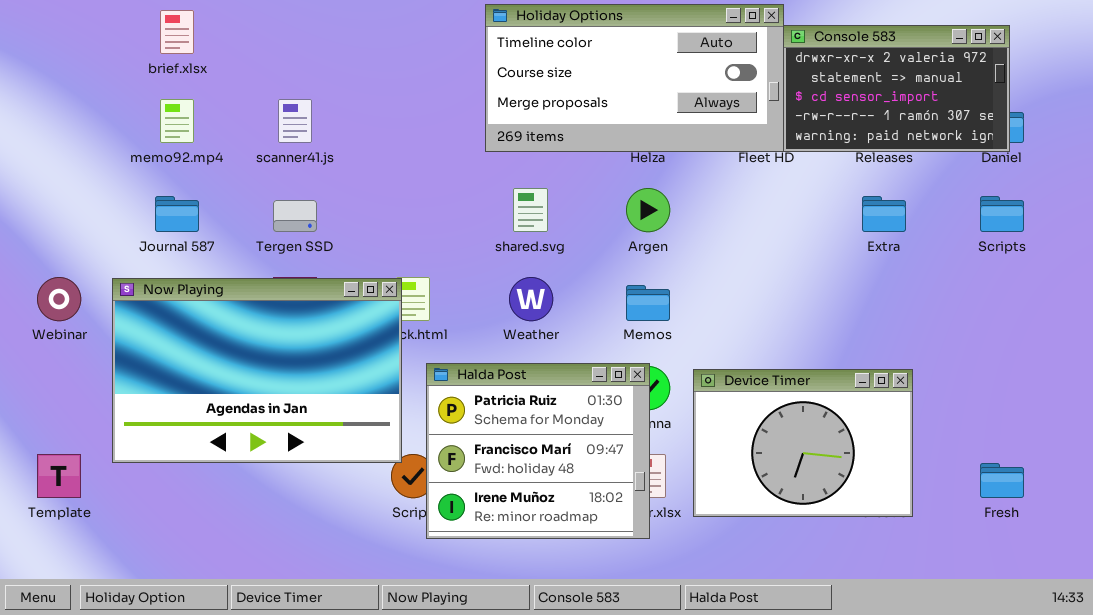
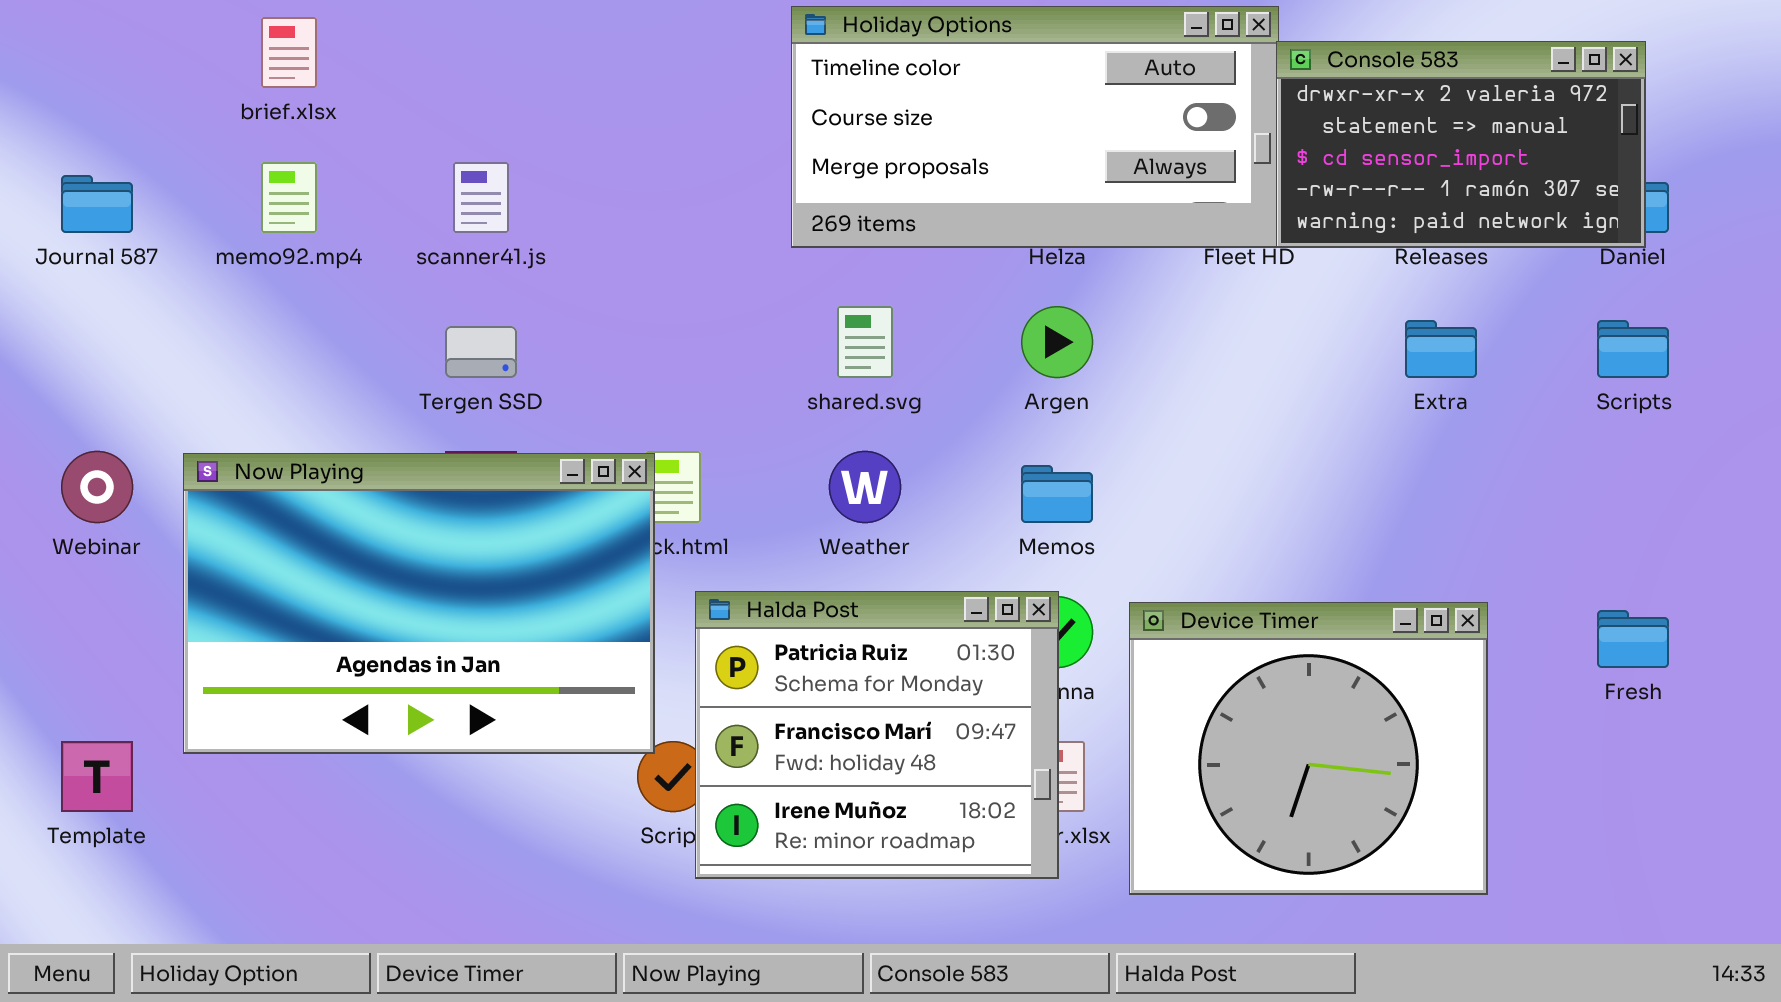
Journal 587: [155,196,199,232] -> [61,175,133,233], moved
Device Timer: [693,369,913,517] -> [1129,602,1488,895], resized
Fresh: [980,463,1024,498] -> [1597,610,1669,668], moved

